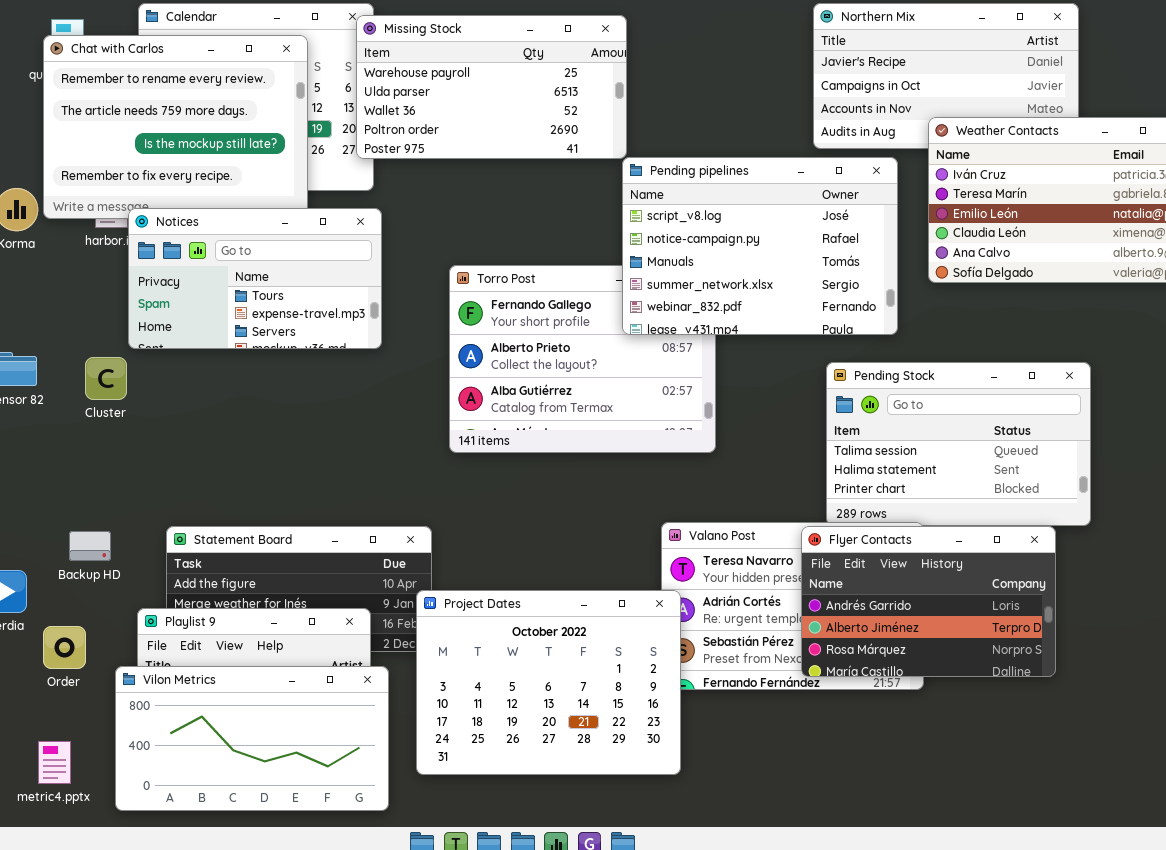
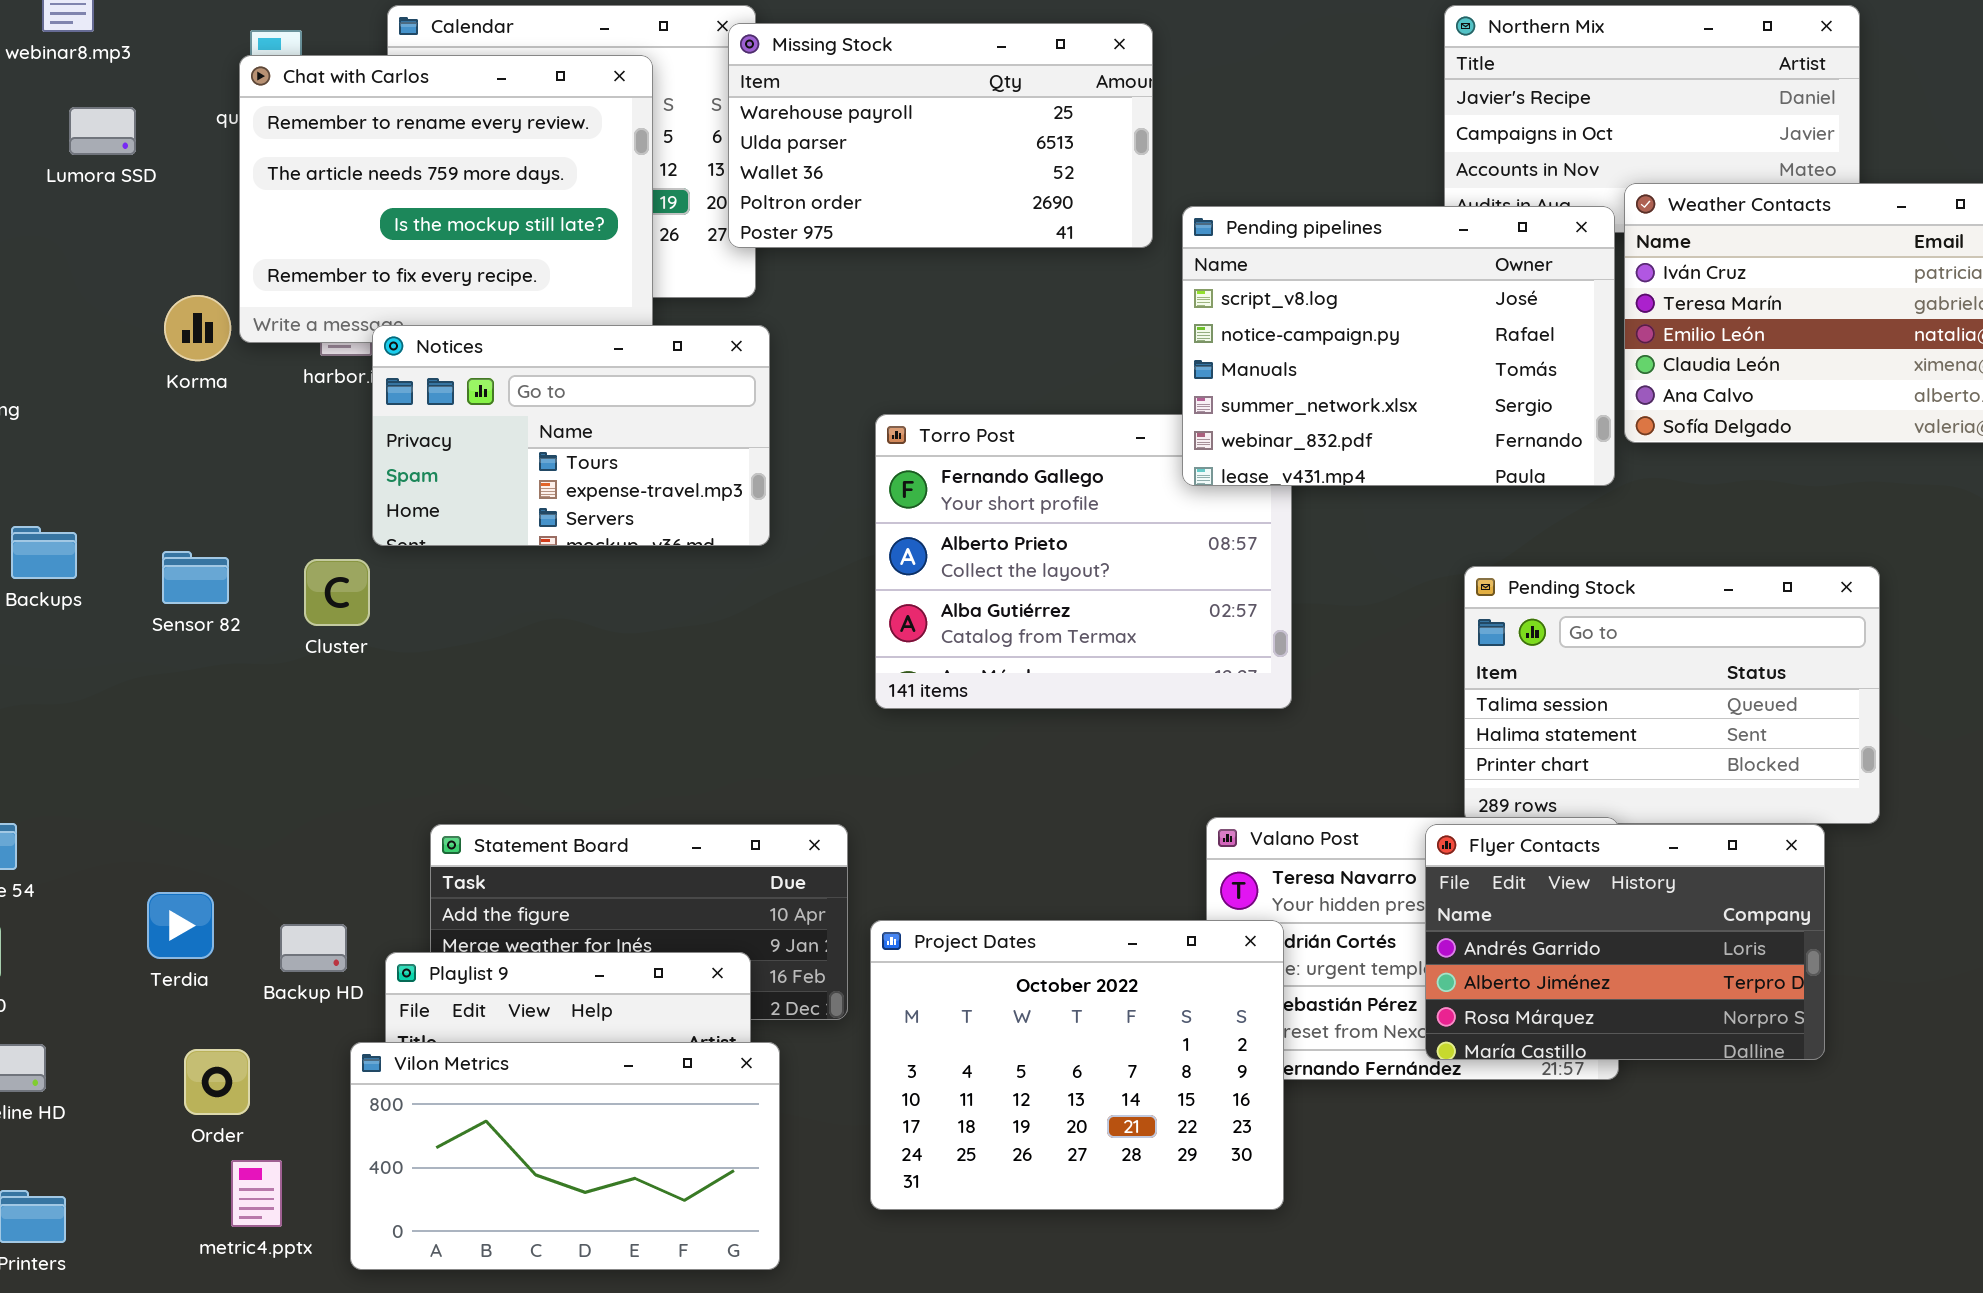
Pending pipelines: [622,157,898,335] -> [1182,206,1615,486], moved
Backup HD: [69,531,111,561] -> [280,924,347,972], moved
Project Dates: [416,590,681,775] -> [870,920,1284,1210], moved
Order: [43,626,86,669] -> [184,1049,250,1115], moved

